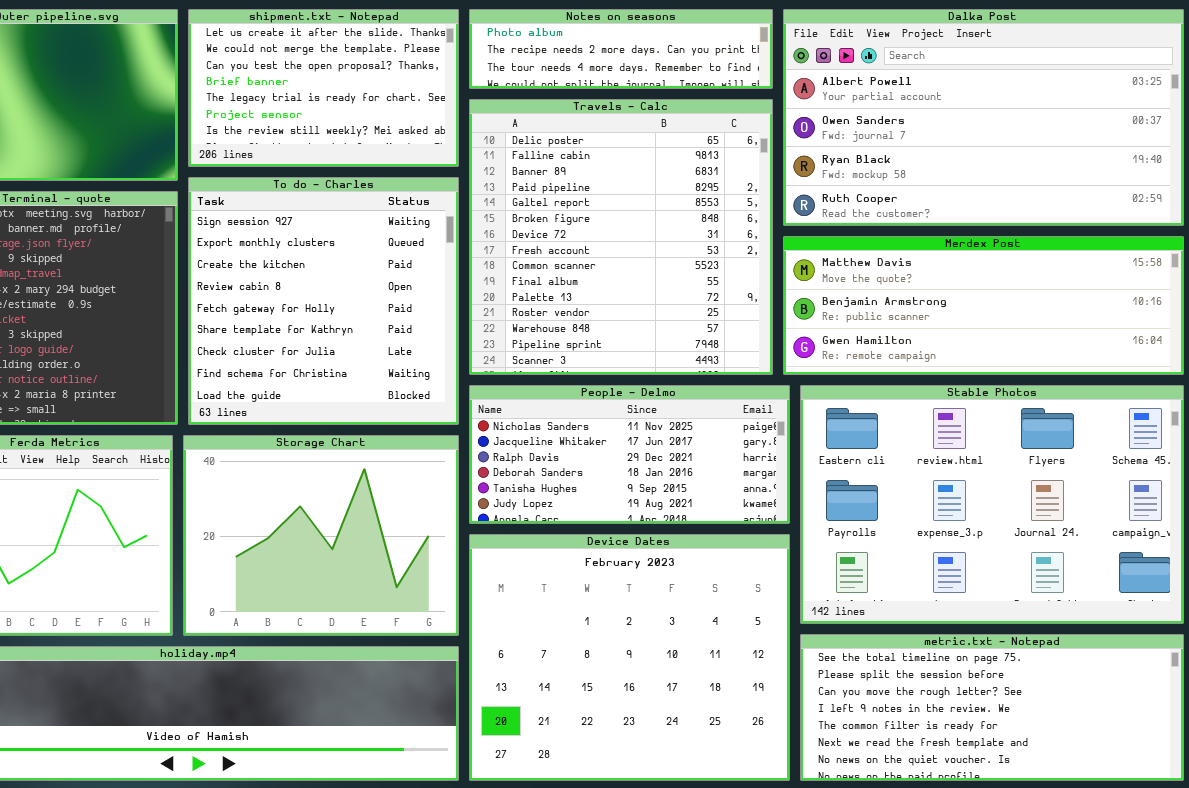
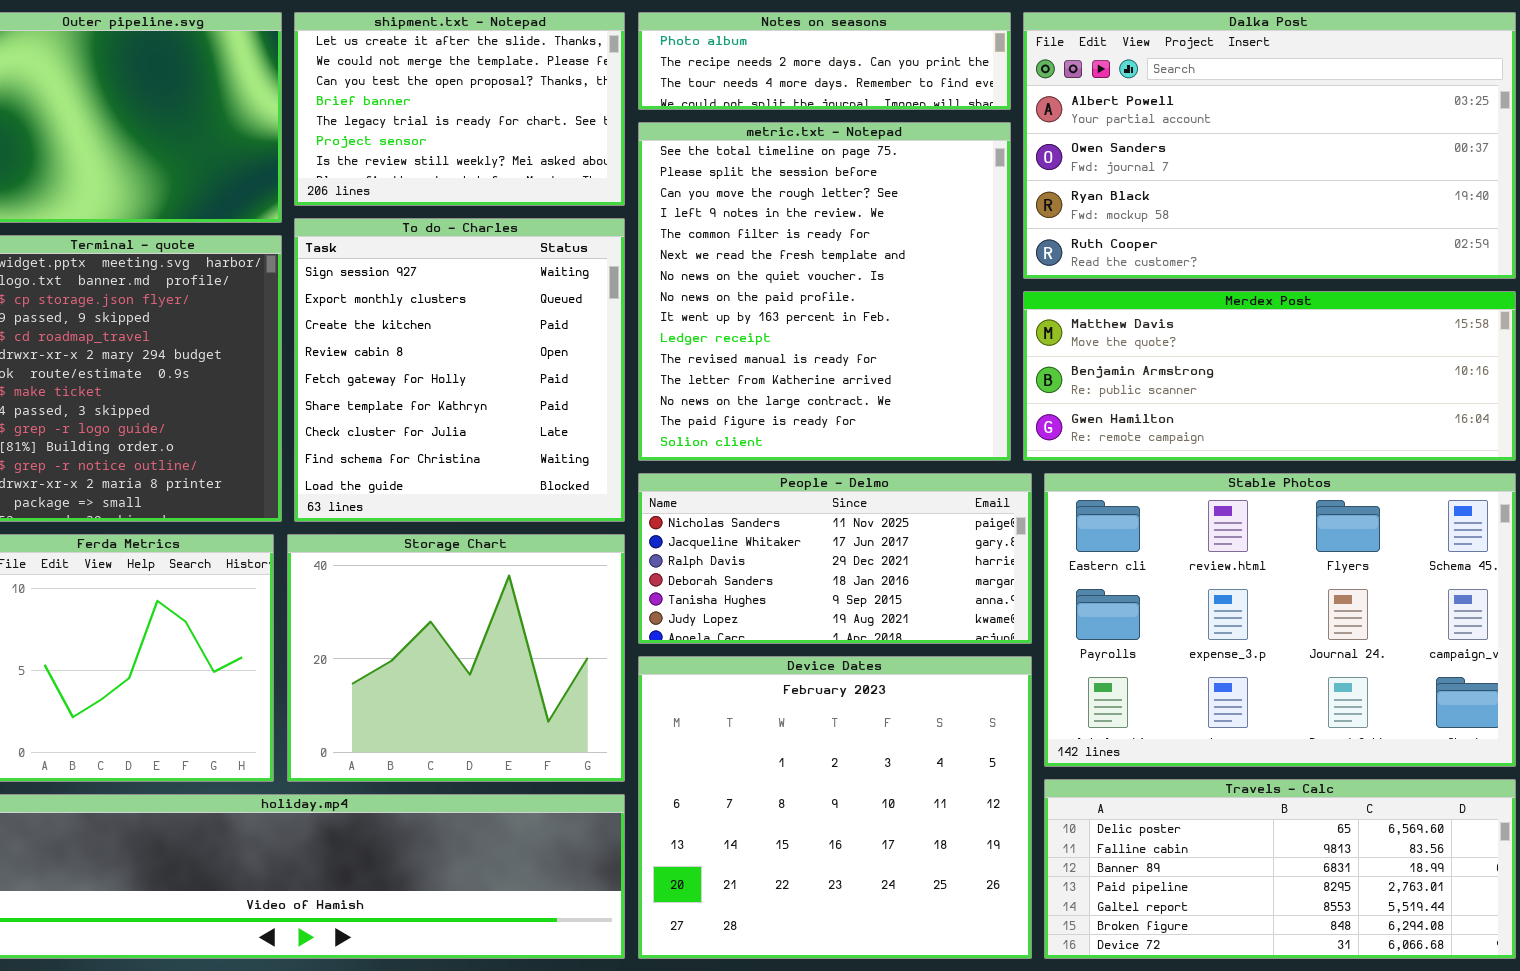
Travels - Calc: [469,99,773,375] -> [1044,779,1516,959], moved, resized
metric.txt - Notepad: [800,634,1184,781] -> [638,122,1011,461], moved, resized

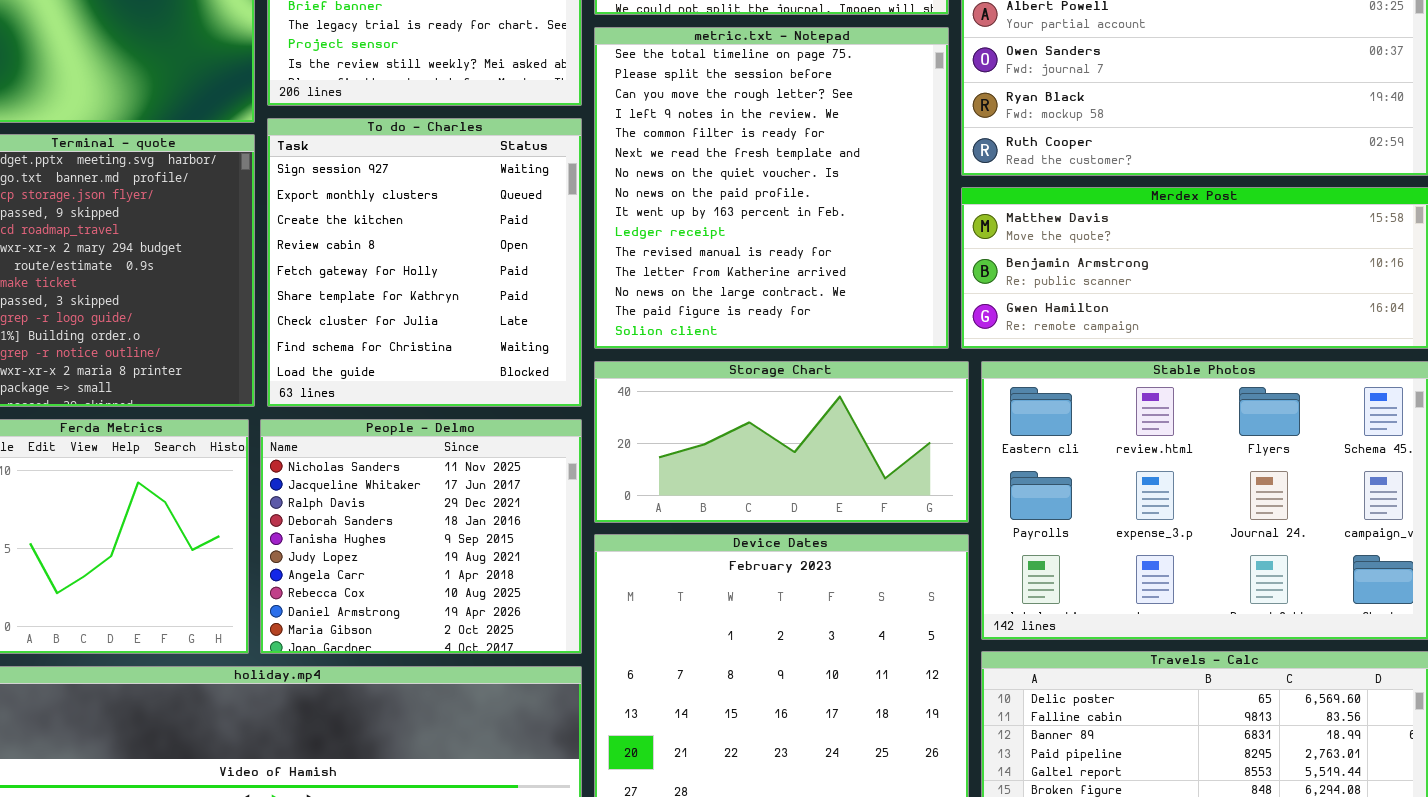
People - Delmo: [638,473,1032,644] -> [260,419,582,654], moved, resized
Storage Chart: [287,534,625,782] -> [594,361,969,523], moved, resized

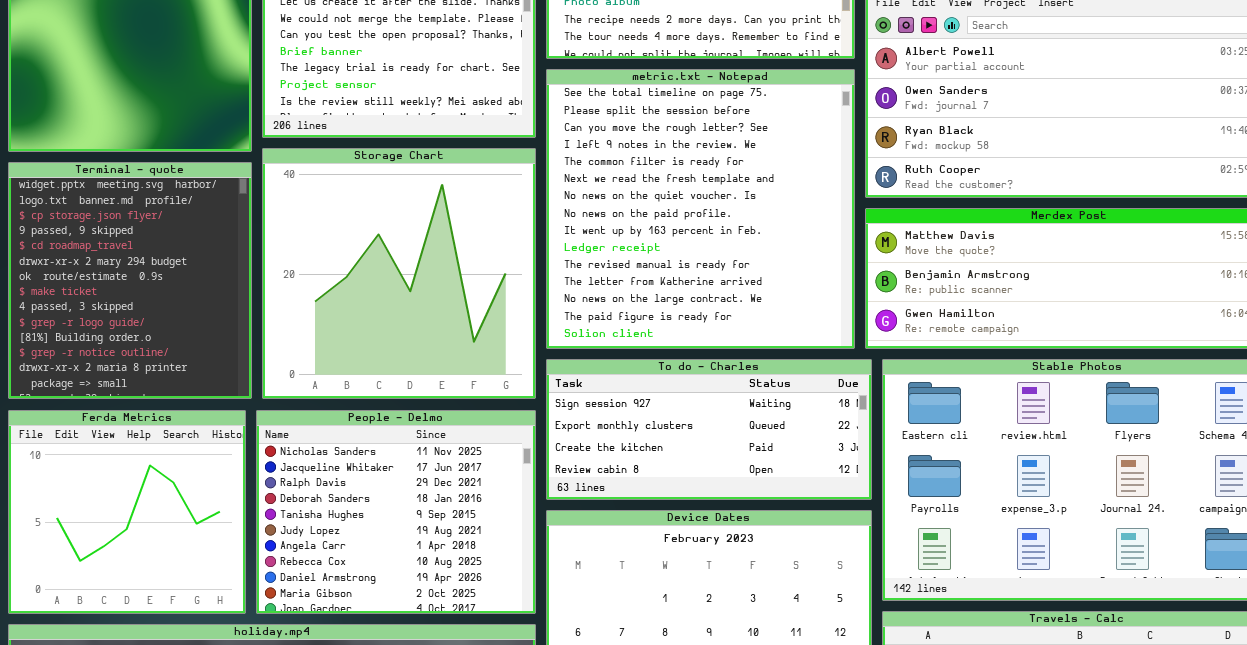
To do - Charles: [267,118,582,407] -> [546,359,872,500], moved, resized
Storage Chart: [594,361,969,523] -> [262,148,536,399], moved, resized

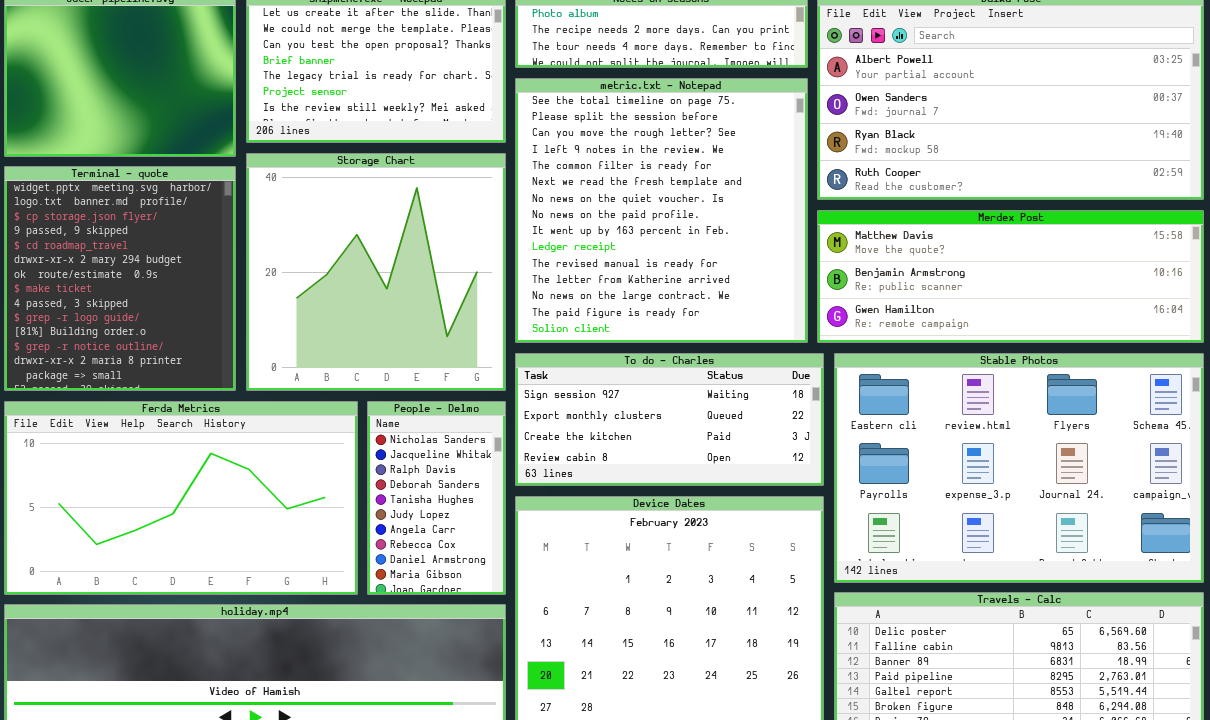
Ferda Metrics: [8,410,246,614] -> [4,401,358,595], resized
People - Delmo: [256,410,536,614] -> [367,401,506,595], resized

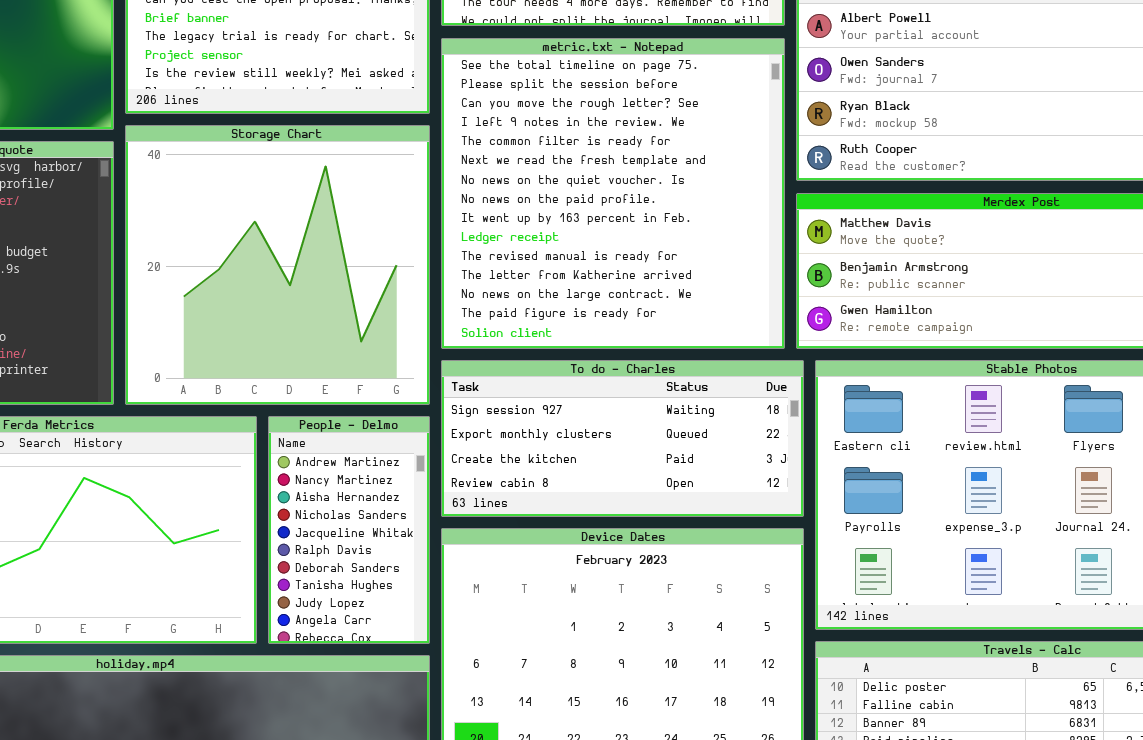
People - Delmo: [367,401,506,595] -> [268,416,430,644], scrolled up 3 rows

